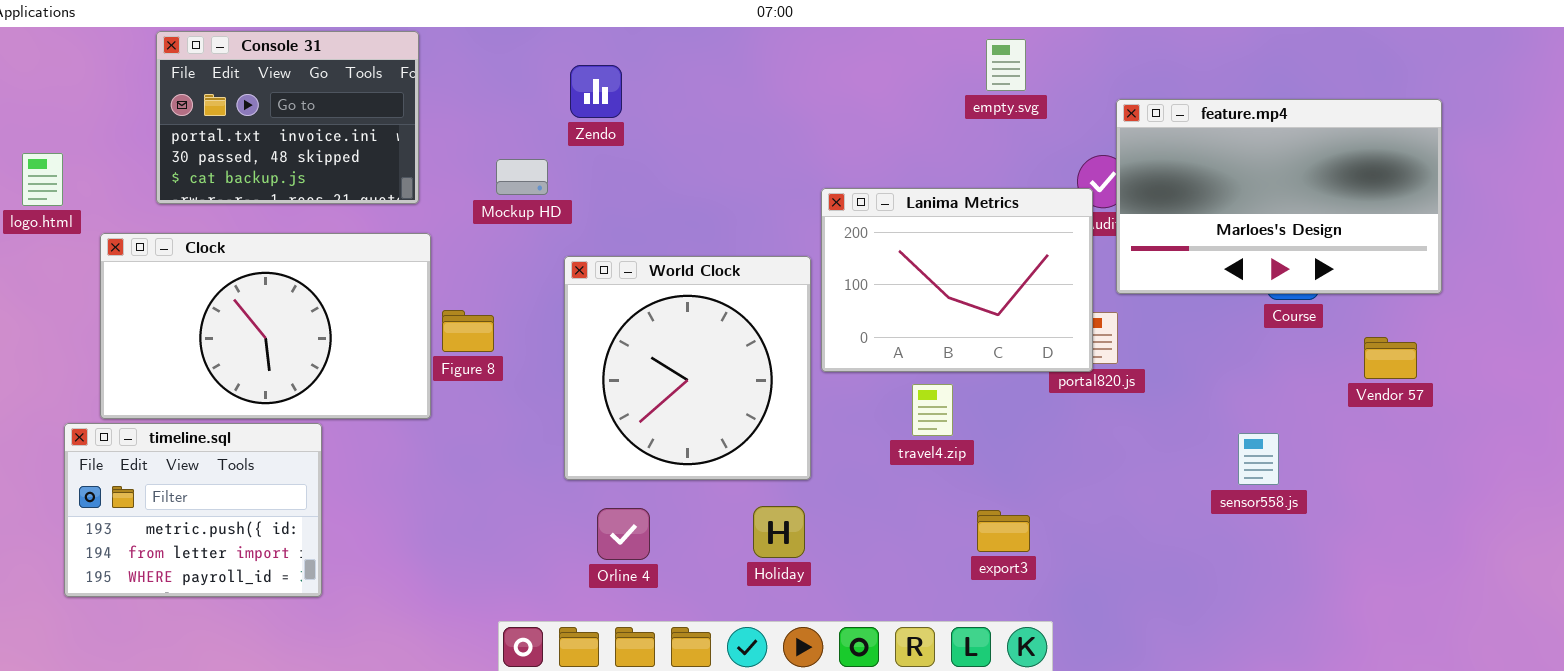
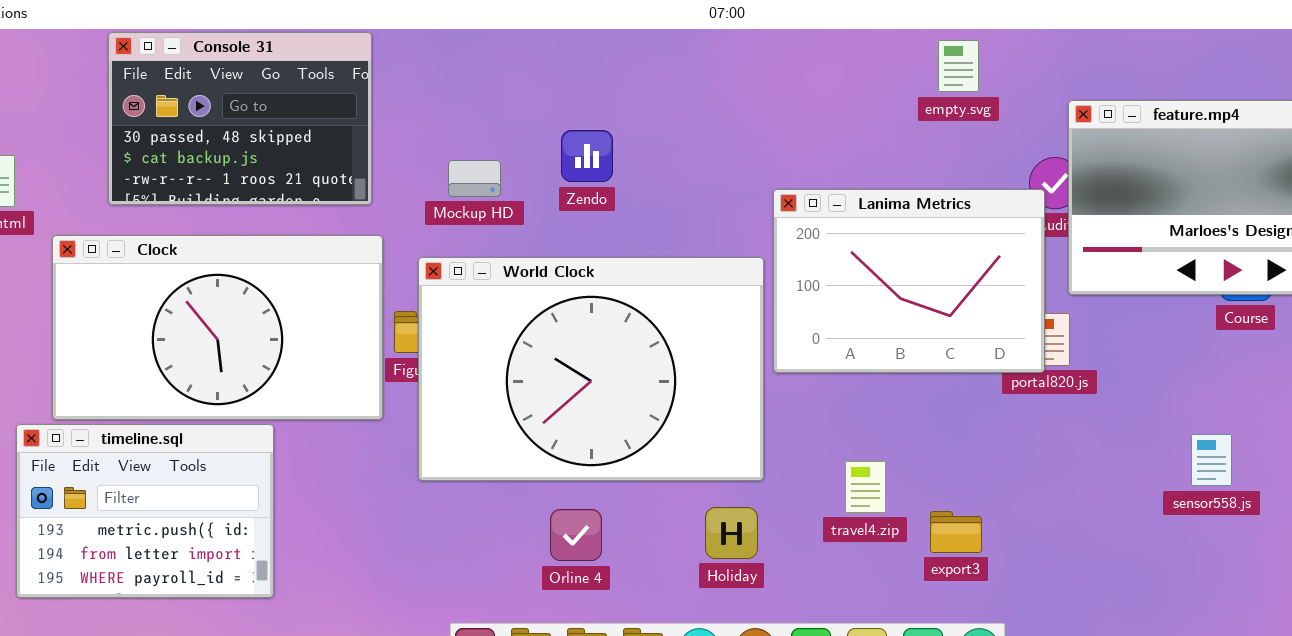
Console 31: [156,31,419,204] -> [108,32,372,205], scrolled down 1 row
Zendo: [570,65,622,118] -> [561,130,613,182], moved
World Clock: [564,256,811,480] -> [418,257,764,481], resized
travel4.zip: [912,384,953,436] -> [845,461,886,513], moved

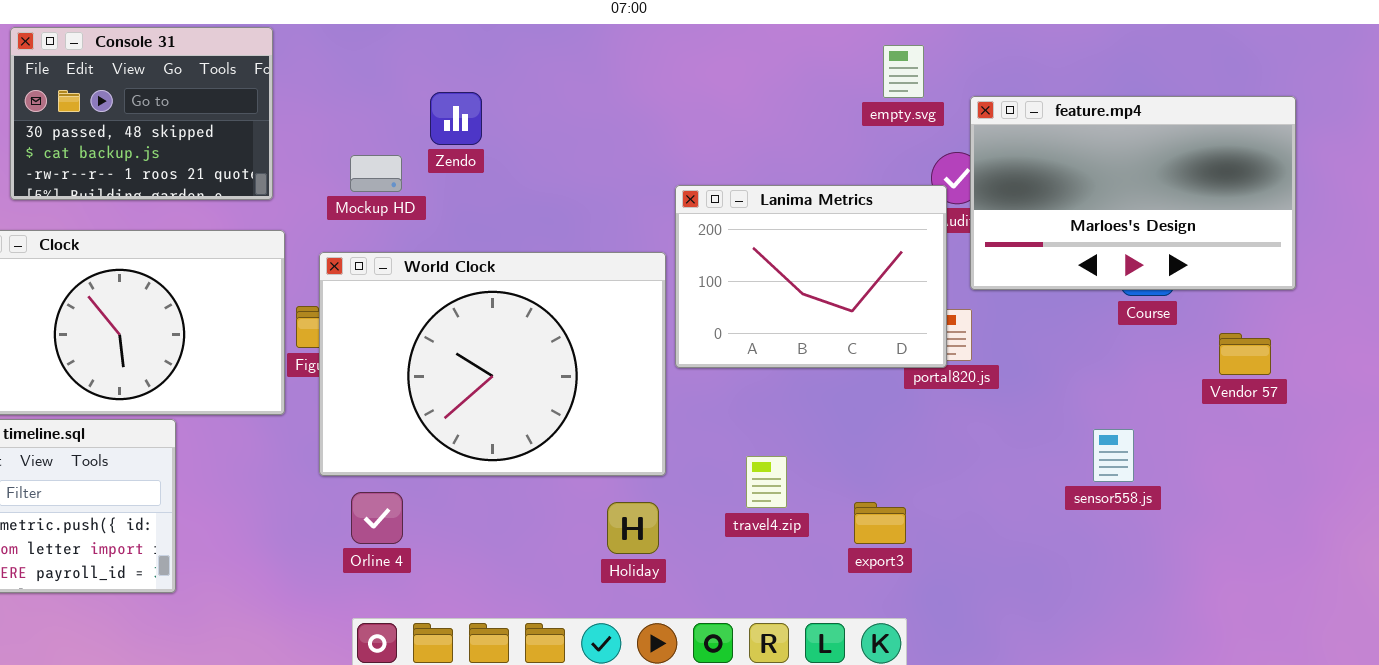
empty.svg: [938,40,979,92] -> [883,45,924,98], moved
Zendo: [561,130,613,182] -> [430,92,482,145], moved
Orline 4: [550,509,602,561] -> [351,492,403,544], moved
export3: [930,511,982,553] -> [854,502,906,544], moved

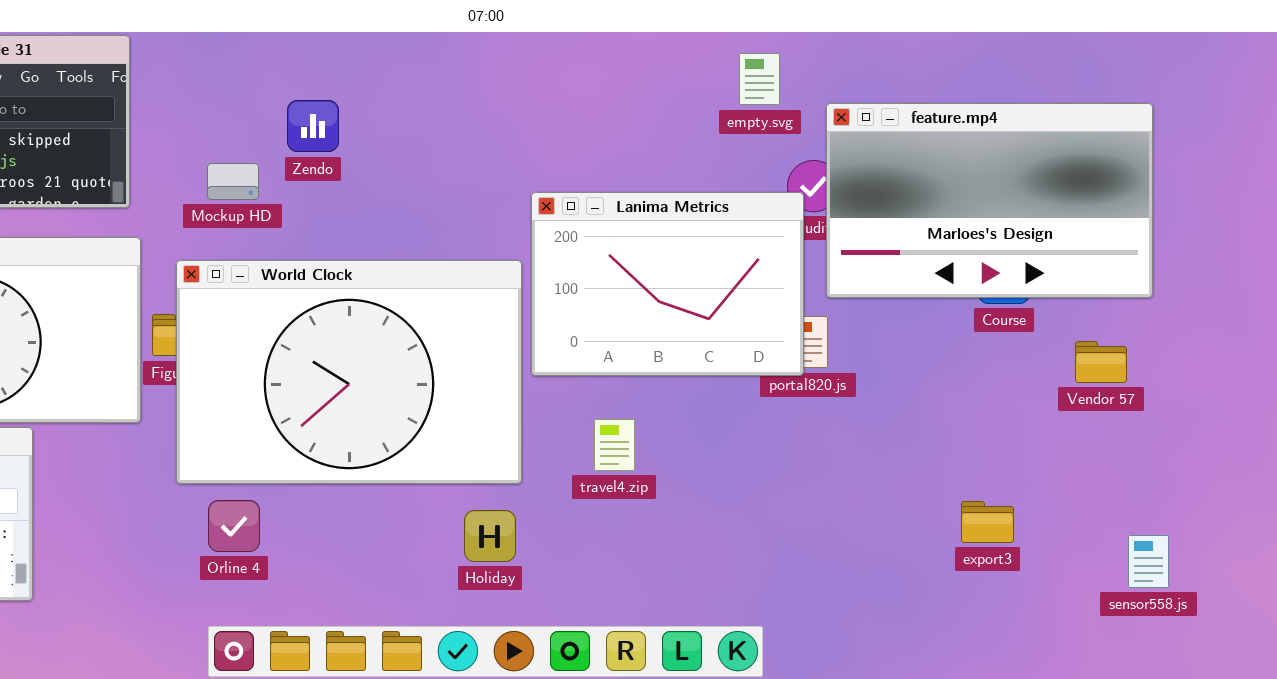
sensor558.js: [1093,429,1134,482] -> [1128,535,1169,588], moved
travel4.zip: [746,456,787,508] -> [594,419,635,471], moved
export3: [854,502,906,544] -> [961,501,1014,543], moved

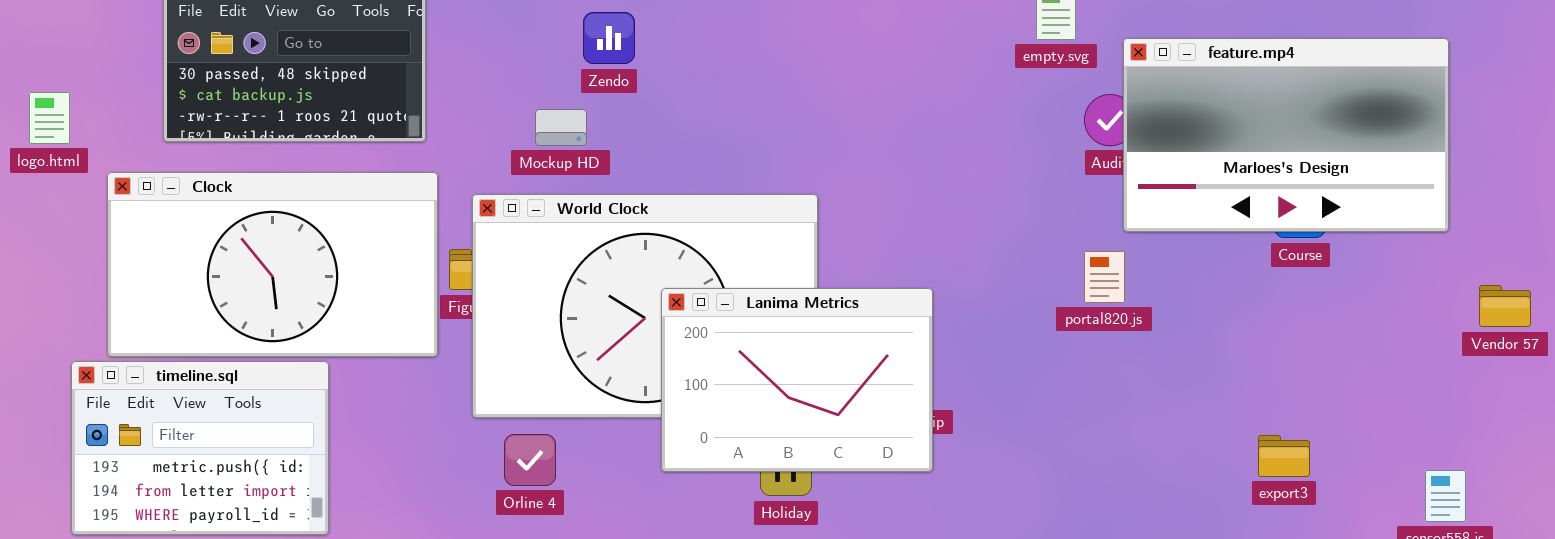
Zendo: [287,100,339,152] -> [583,12,635,64], moved
Mockup HD: [207,163,259,200] -> [535,109,587,146], moved
Lanima Metrics: [531,192,804,376] -> [661,288,933,472], moved
Vendor 57: [1075,341,1127,383] -> [1479,285,1531,327], moved

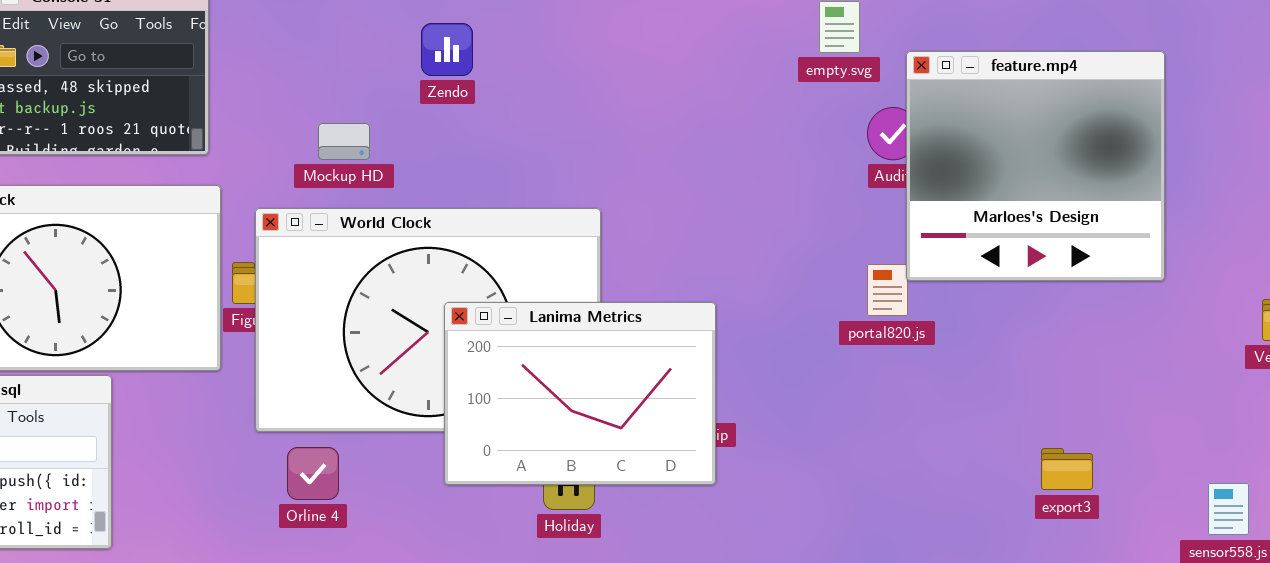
Zendo: [583,12,635,64] -> [421,23,473,76], moved
feature.mp4: [1123,38,1449,232] -> [906,51,1165,281], resized

